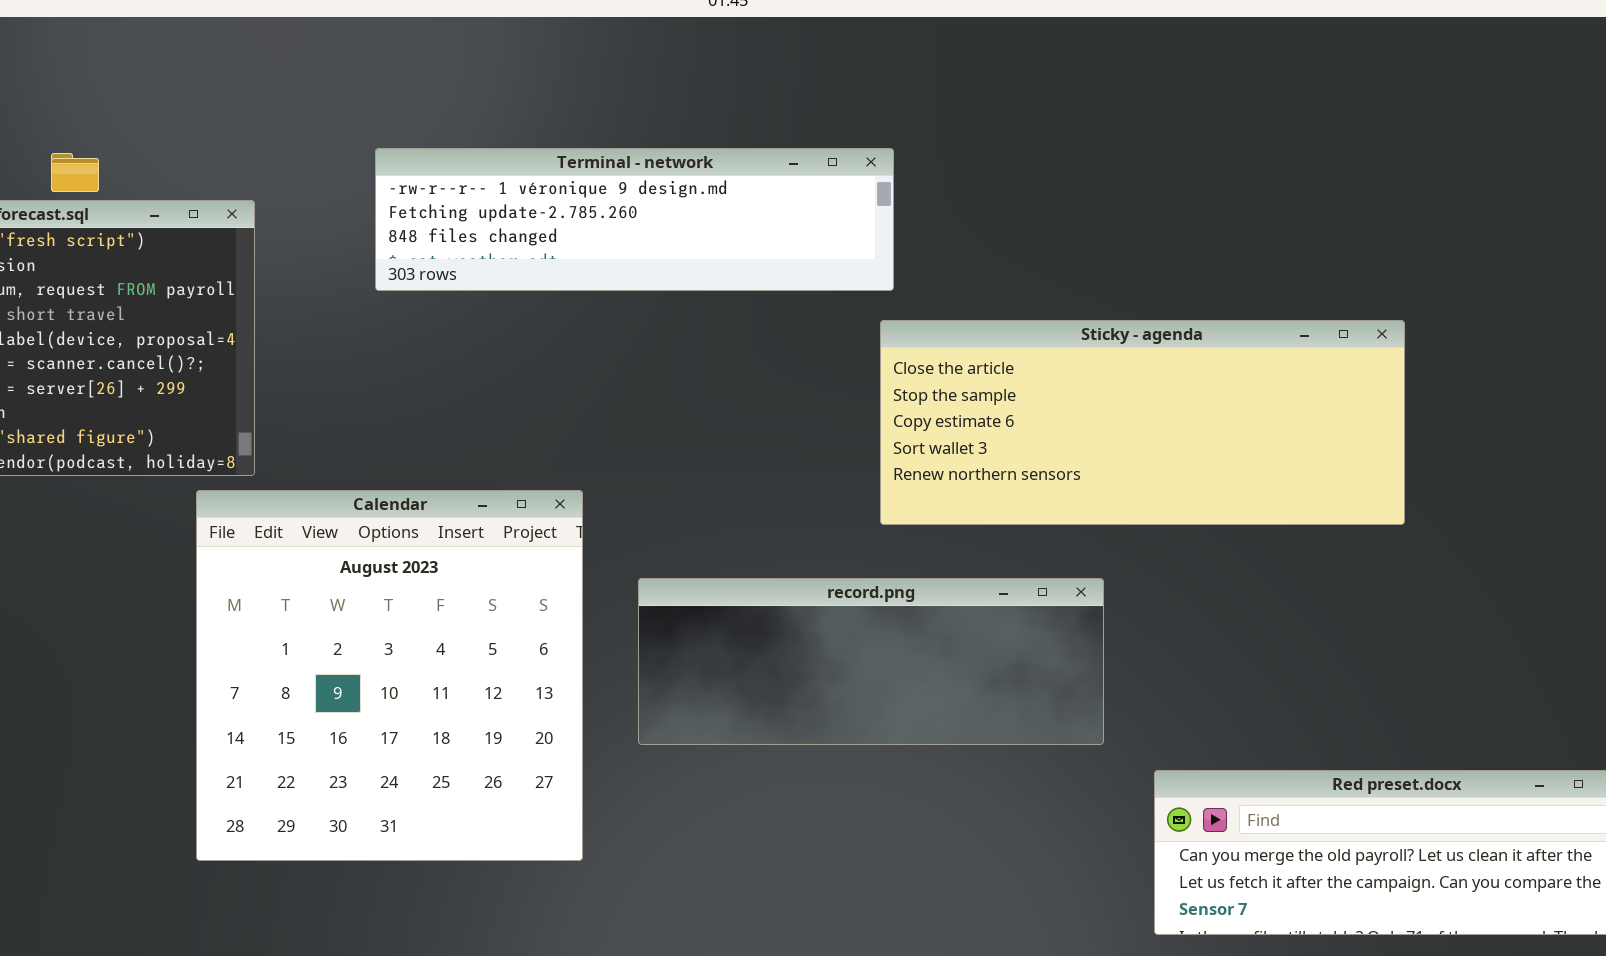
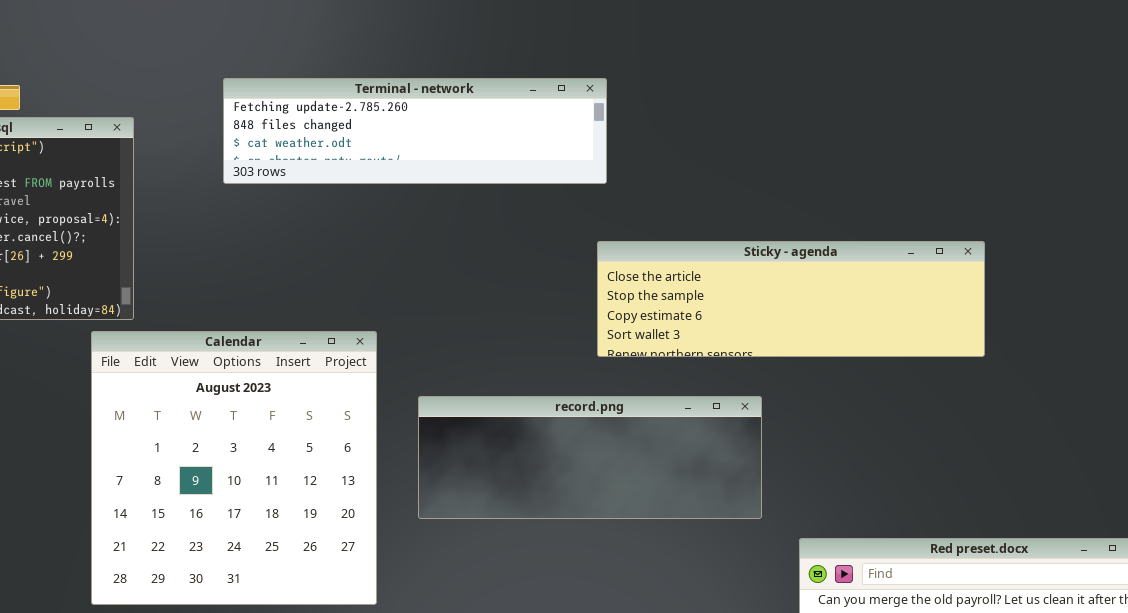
Terminal - network: [375,148,894,291] -> [223,78,607,184], scrolled down 1 row
Sticky - agenda: [880,320,1405,525] -> [597,241,985,357], resized

